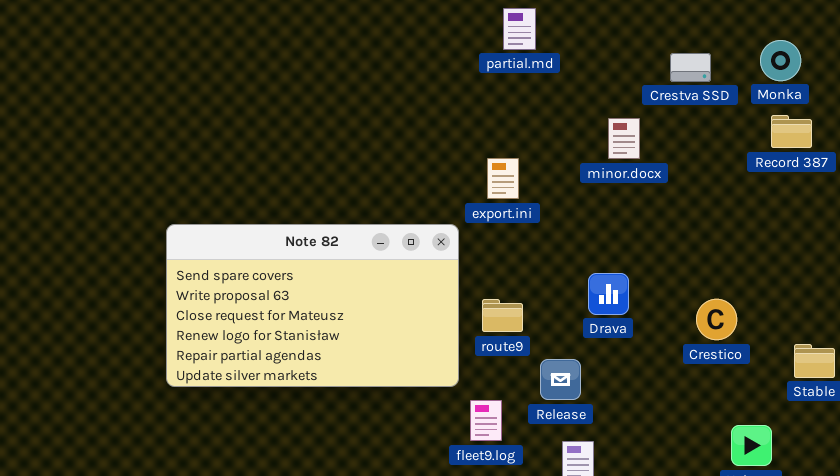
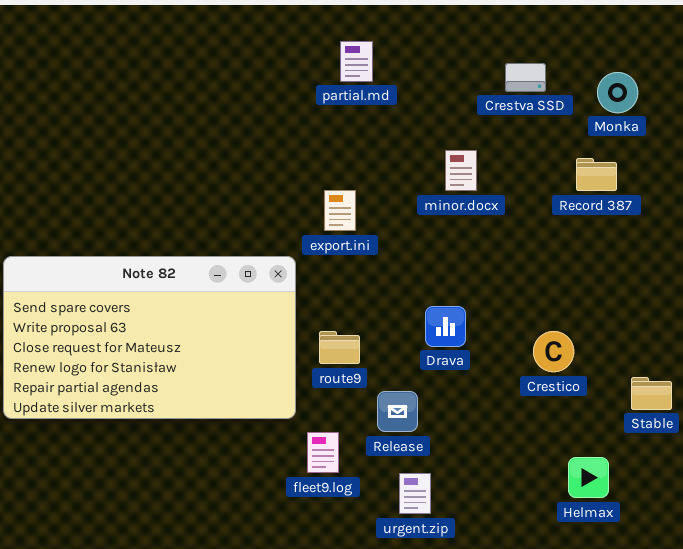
Crestva SSD: [670,53,711,82] -> [505,63,546,92], moved
Record 387: [771,115,812,148] -> [576,158,617,191], moved

